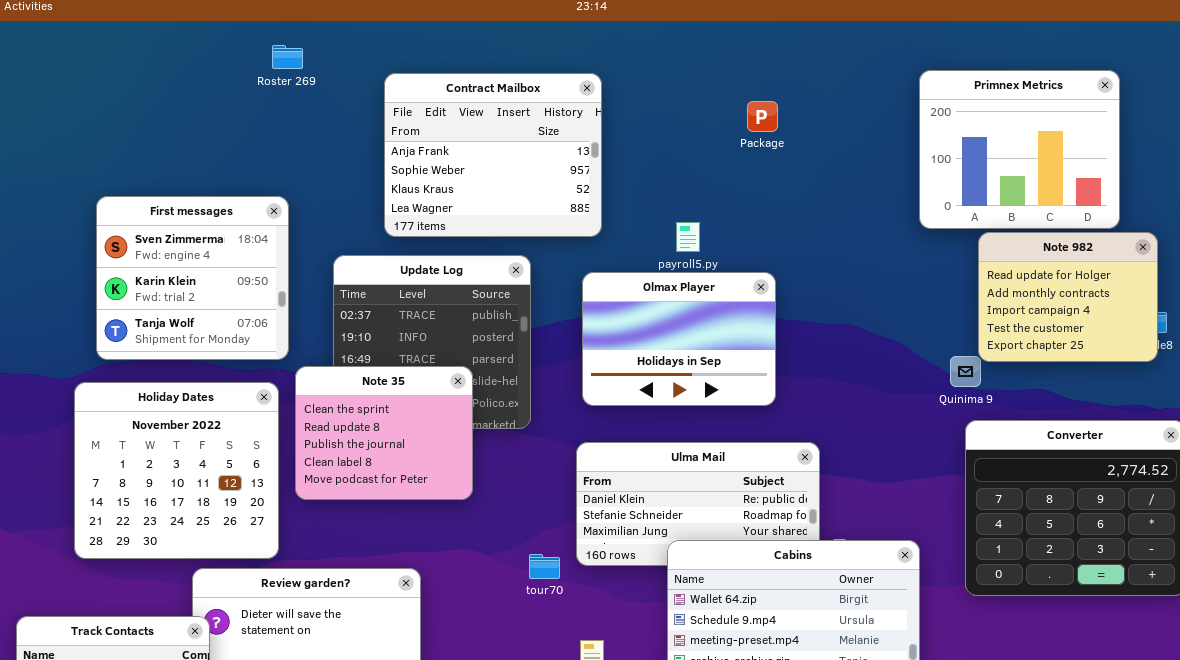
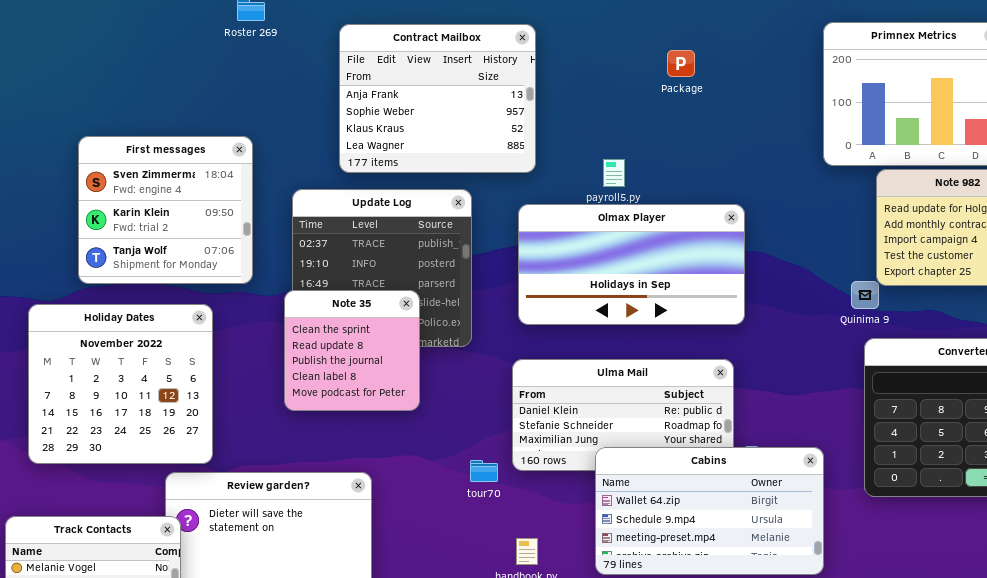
Olmax Player: [582,272,776,406] -> [518,204,745,325], resized
Note 35: [295,366,473,500] -> [284,290,420,411], resized
Holiday Dates: [74,382,279,559] -> [28,304,213,464], moved

